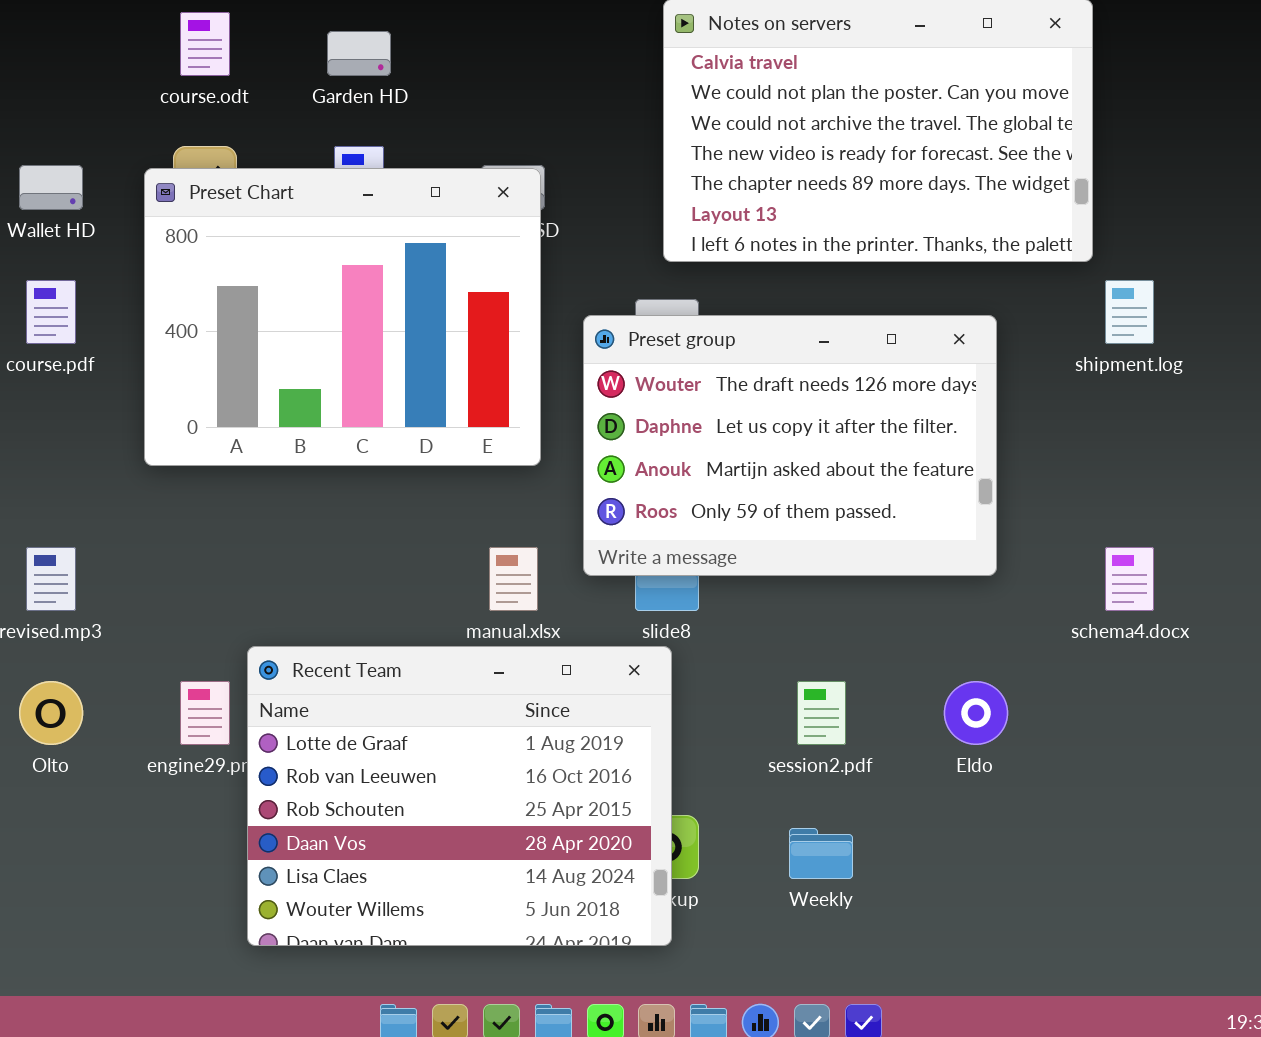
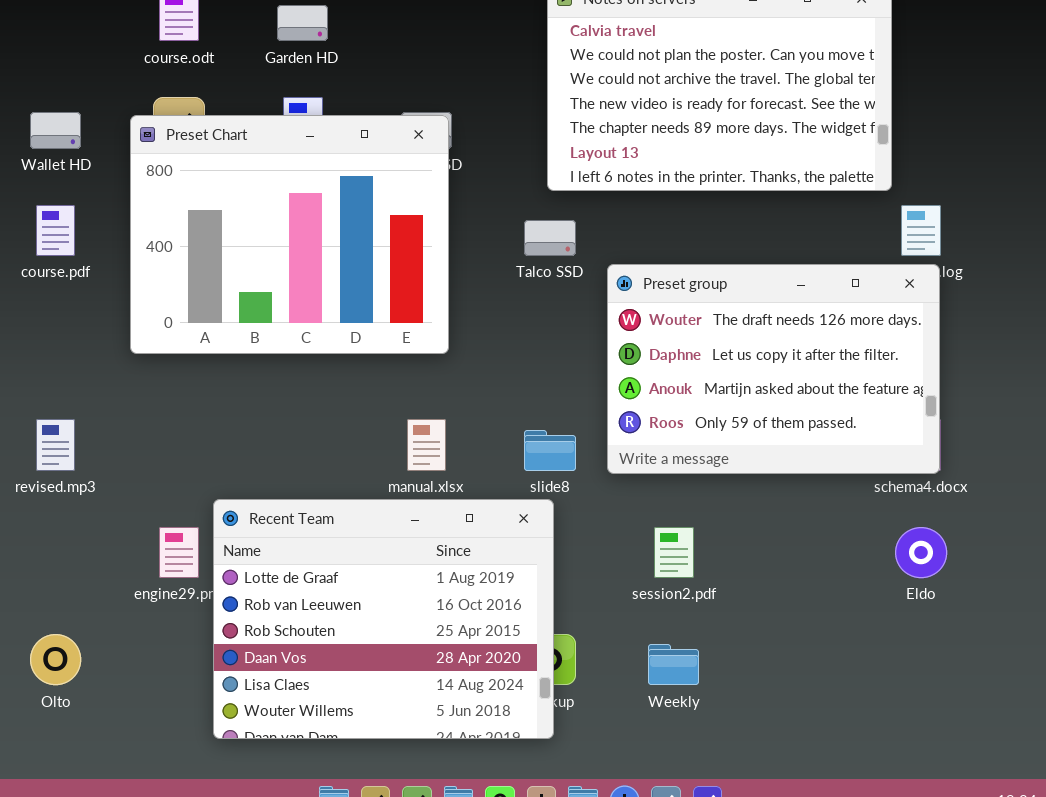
Preset group: [583,315,997,576] -> [607,264,940,474], moved
Olto: [19,681,83,745] -> [30,634,81,685], moved
Eldo: [944,681,1008,745] -> [895,527,947,578], moved

